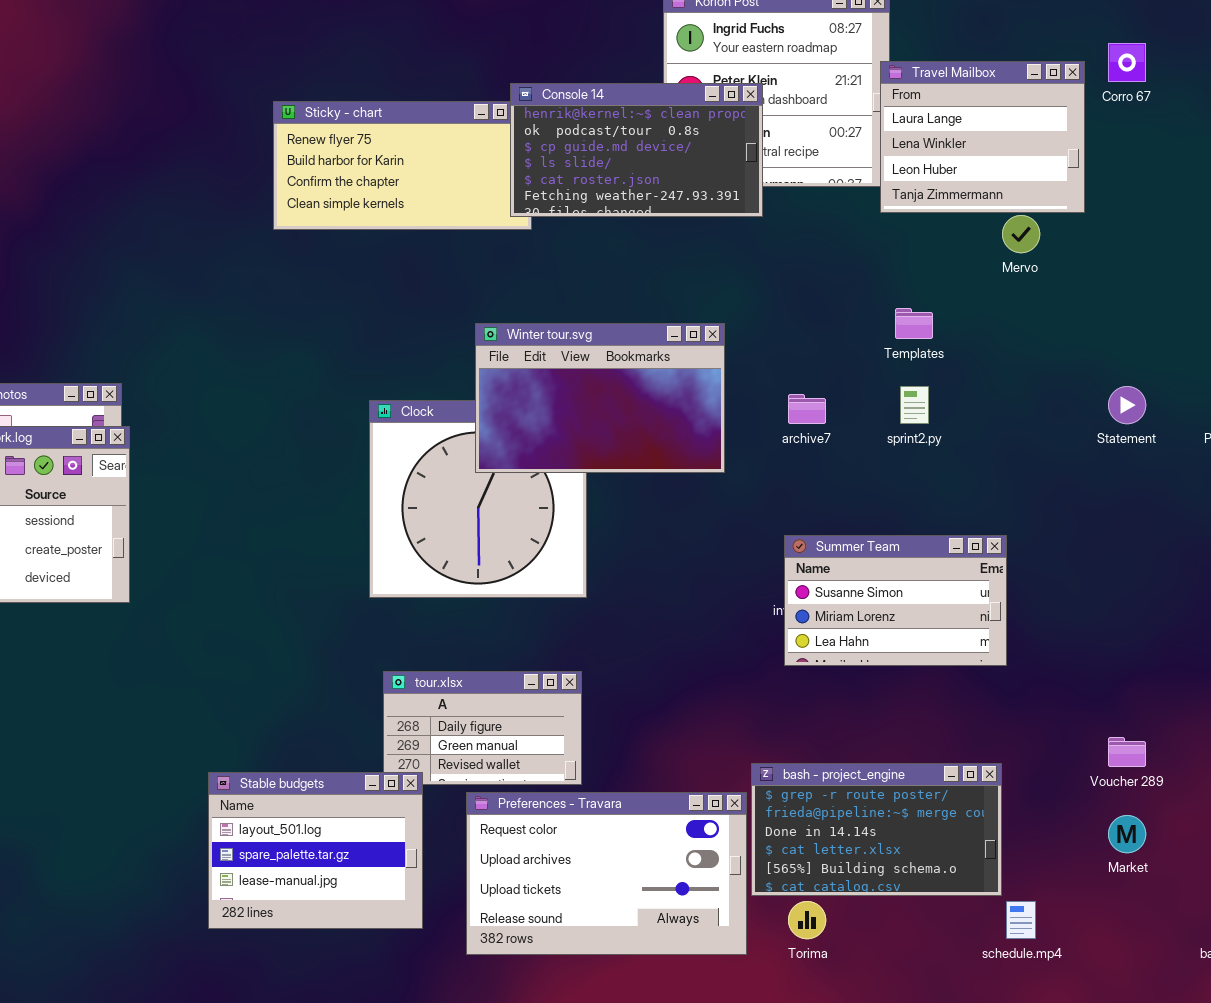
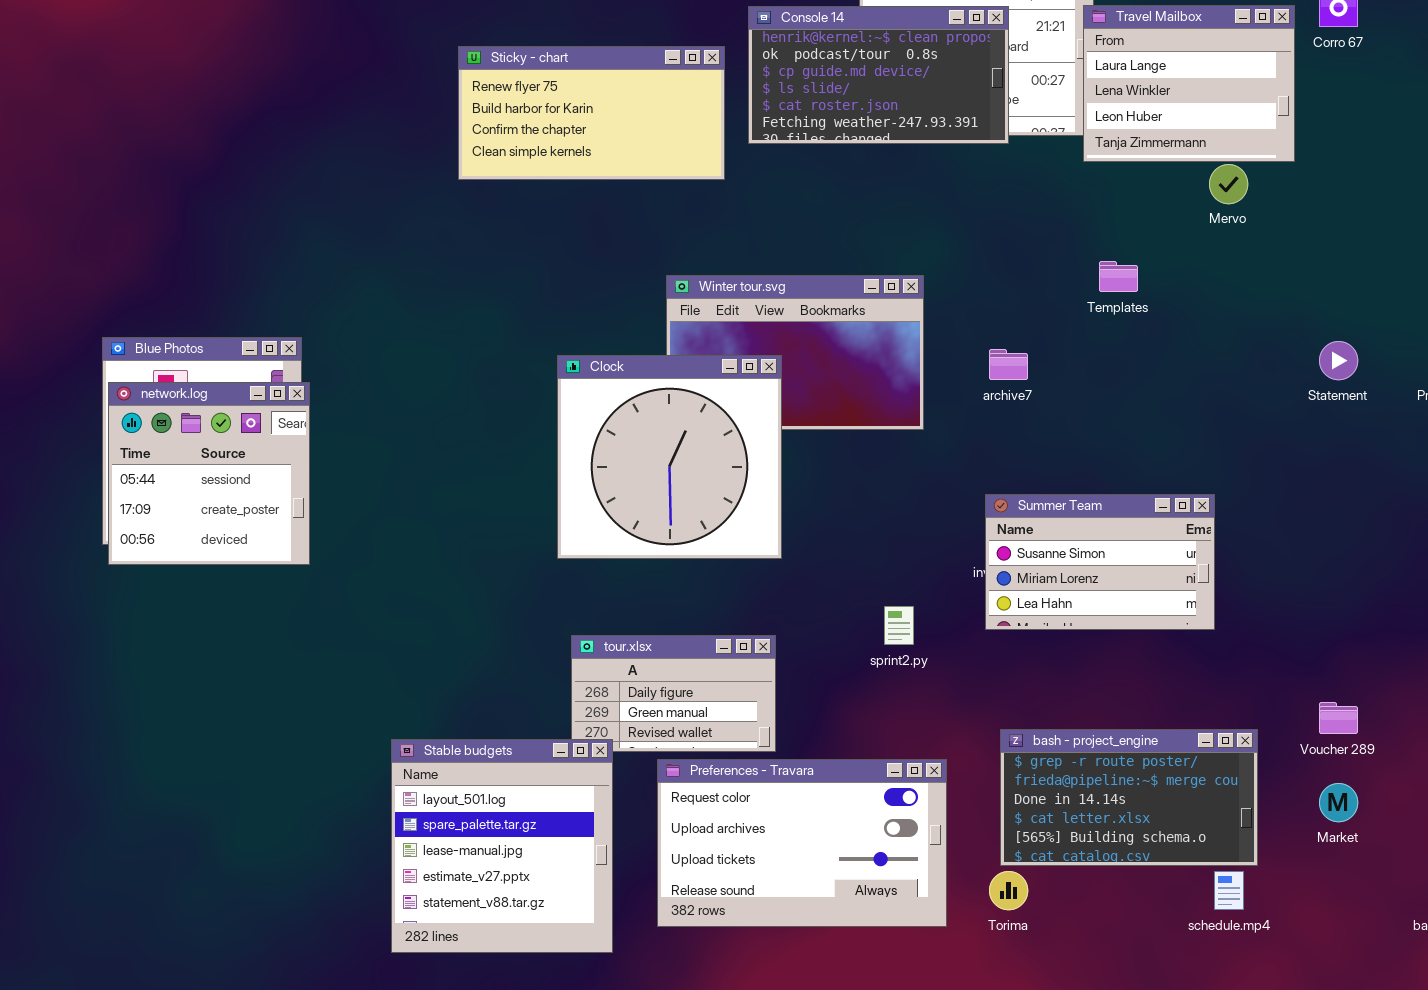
Console 14: [510,83,763,217] -> [748,6,1009,144], moved
sprint2.py: [900,386,929,424] -> [884,606,914,645], moved
Clock: [369,400,587,598] -> [557,355,782,559], raised
bash - project_engine: [751,763,1002,896] -> [1000,729,1258,866], moved
Stable budgets: [208,772,423,929] -> [391,739,613,953], resized

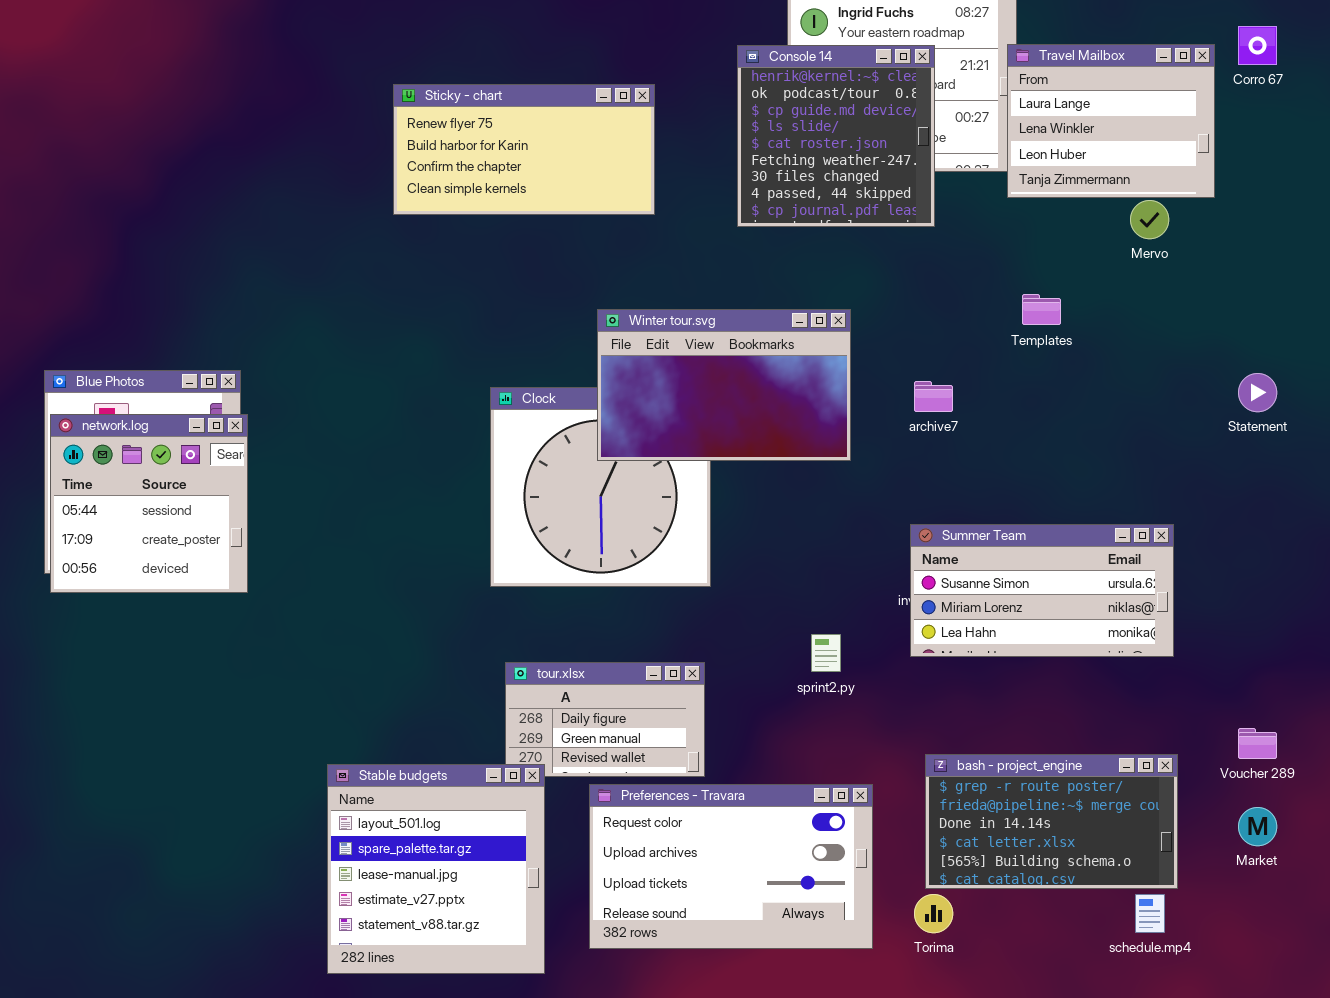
Console 14: [748,6,1009,144] -> [737,45,935,227], resized
Winter tour.svg: [666,275,924,430] -> [597,309,851,461], raised
Summer Team: [985,494,1215,630] -> [910,524,1174,657], resized

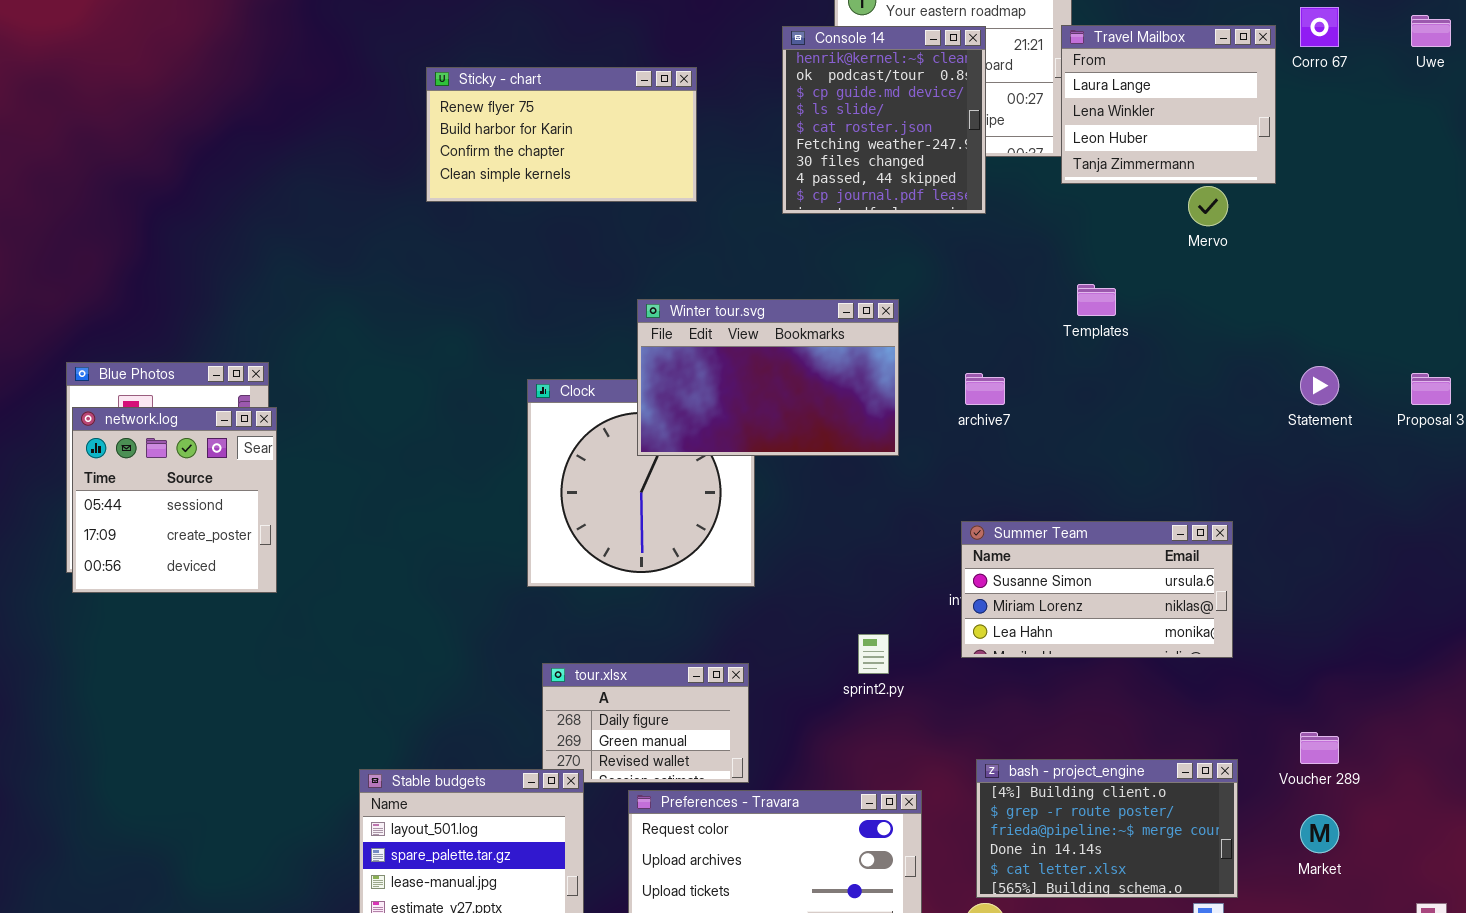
bash - project_engine: [925,754,1178,889] -> [976,759,1238,898], scrolled up 1 row

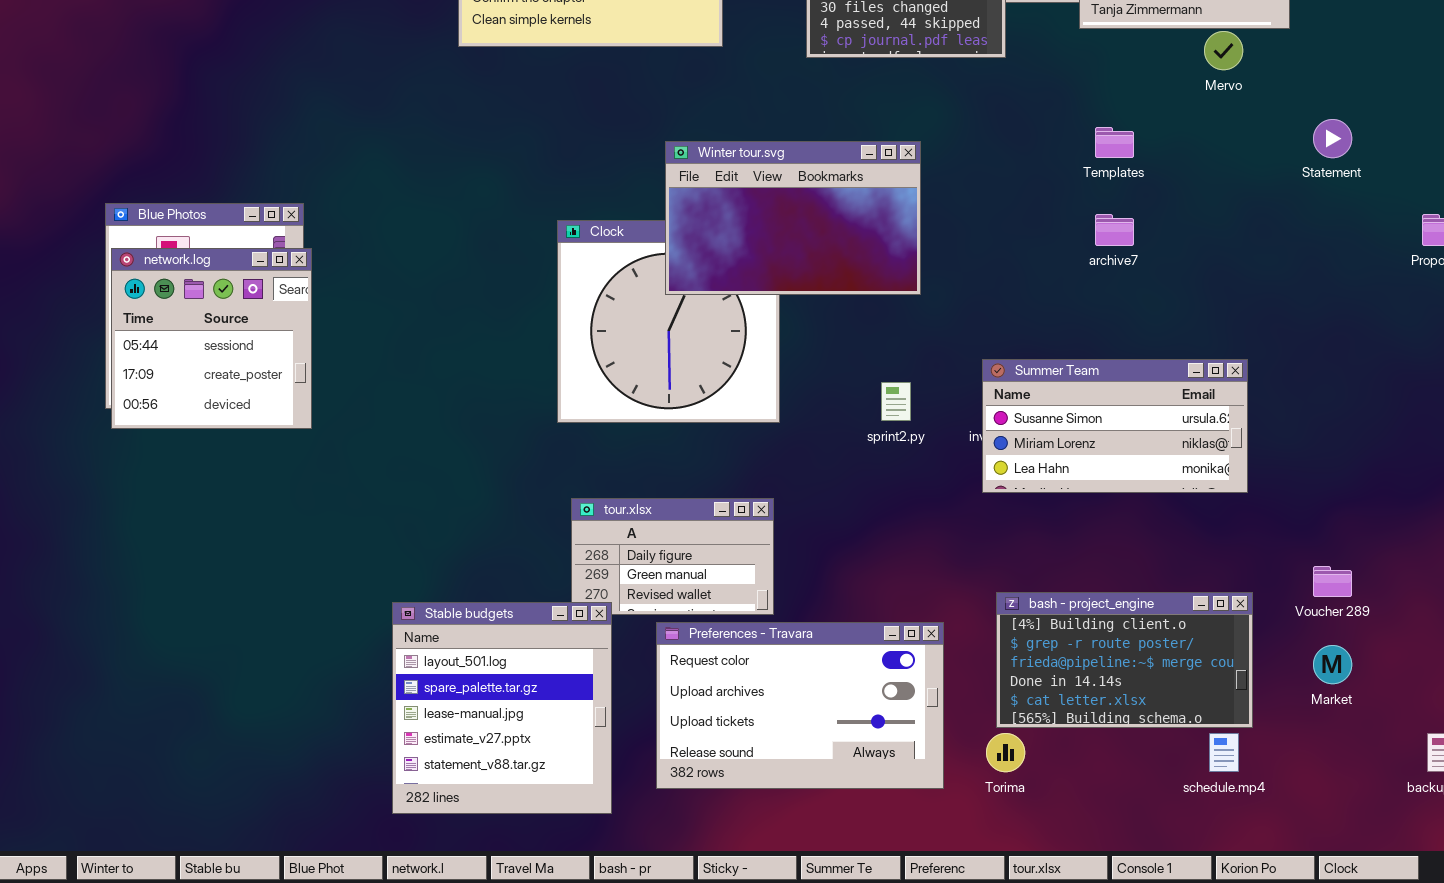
Statement: [1300,366,1339,405] -> [1313,119,1352,158], moved
archive7: [965,373,1005,405] -> [1095,214,1134,246], moved
sprint2.py: [858,634,889,674] -> [881,382,911,421], moved

